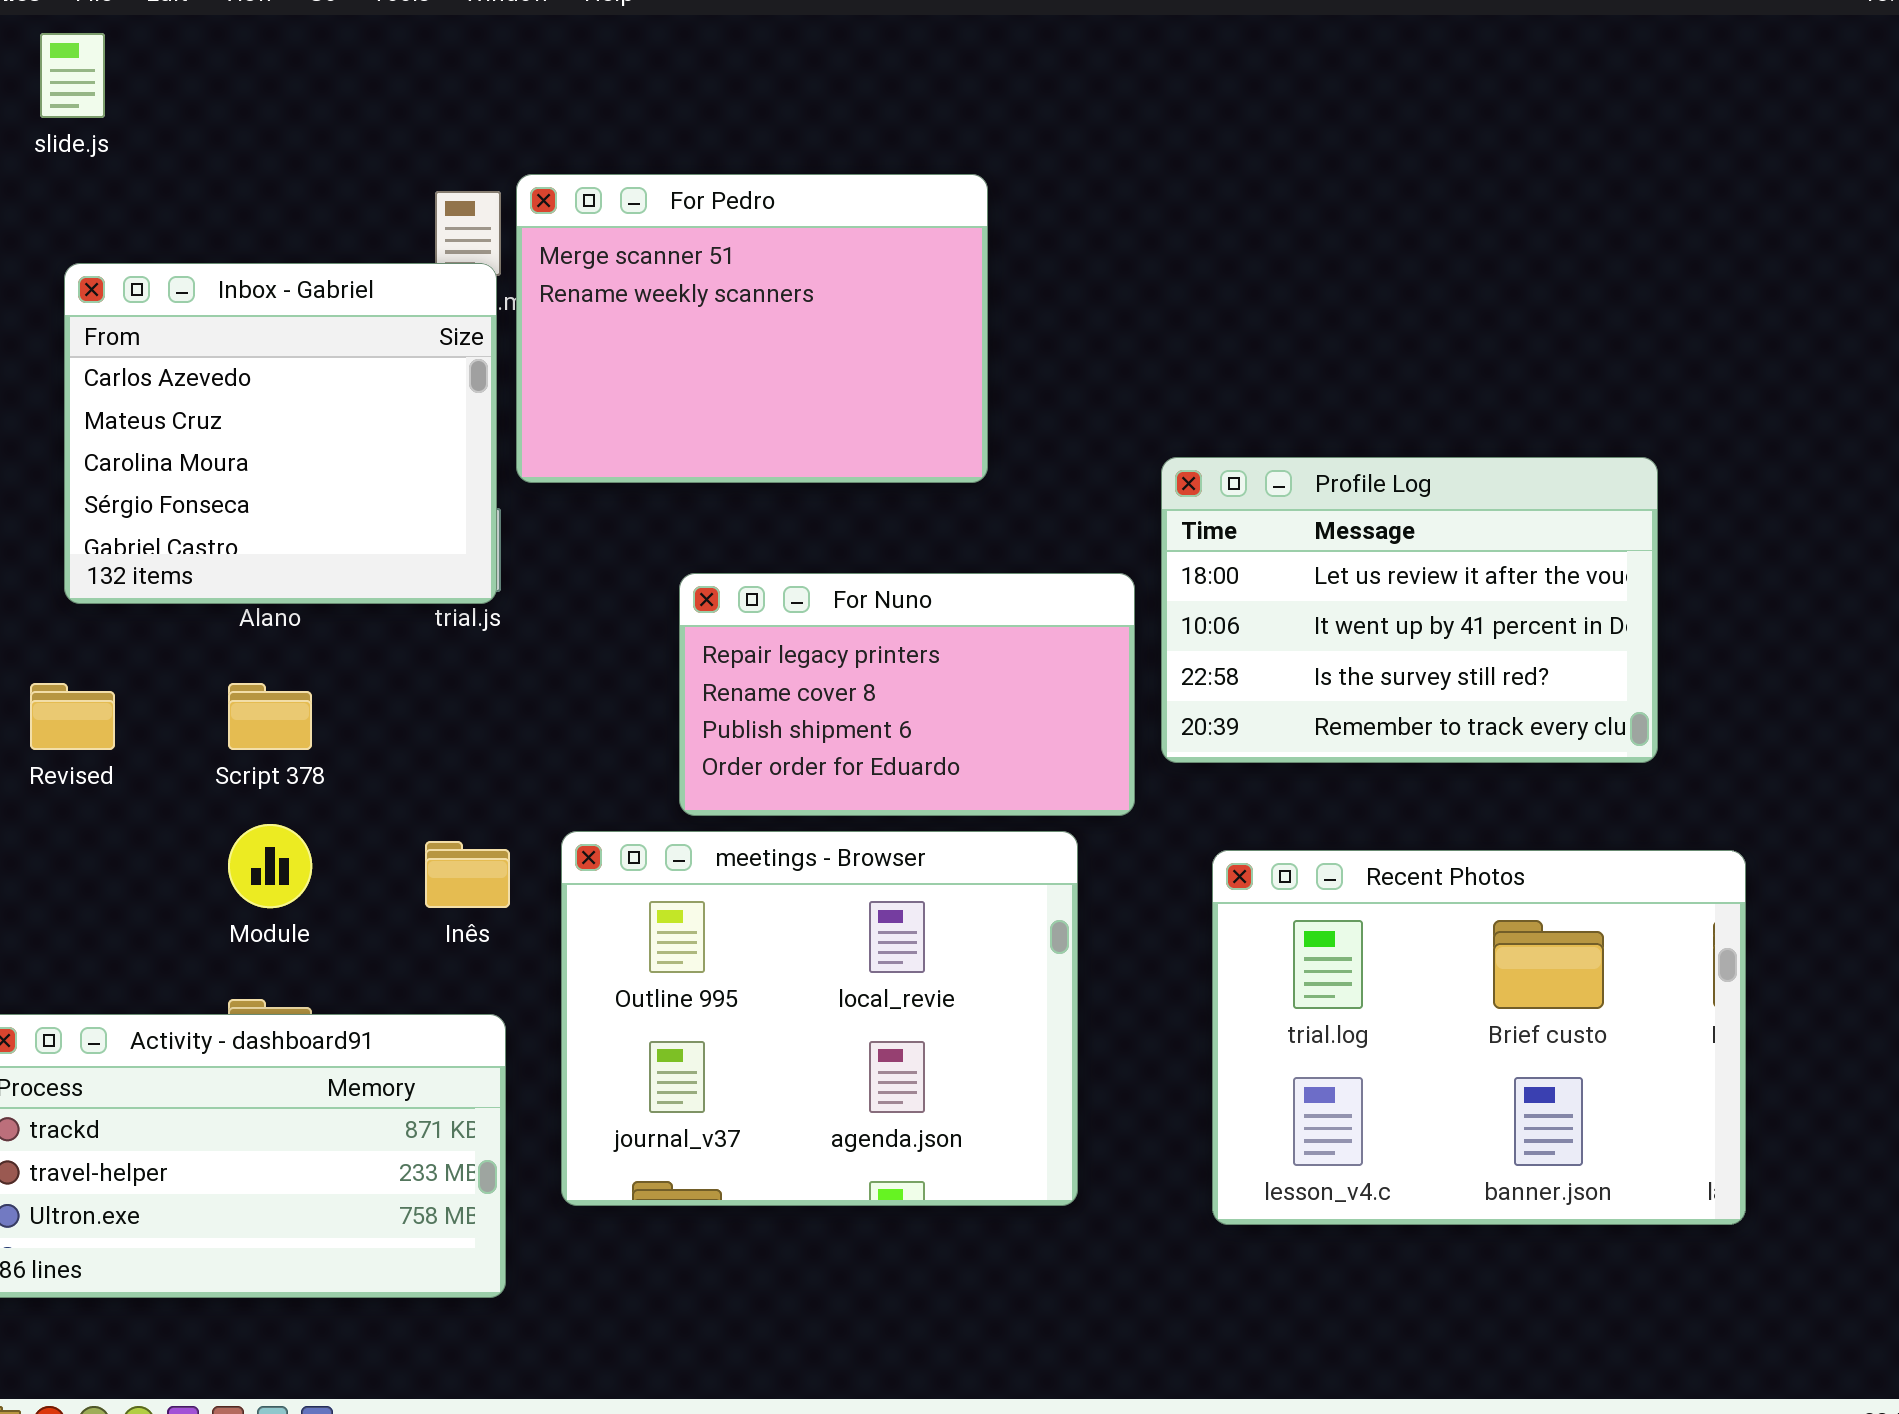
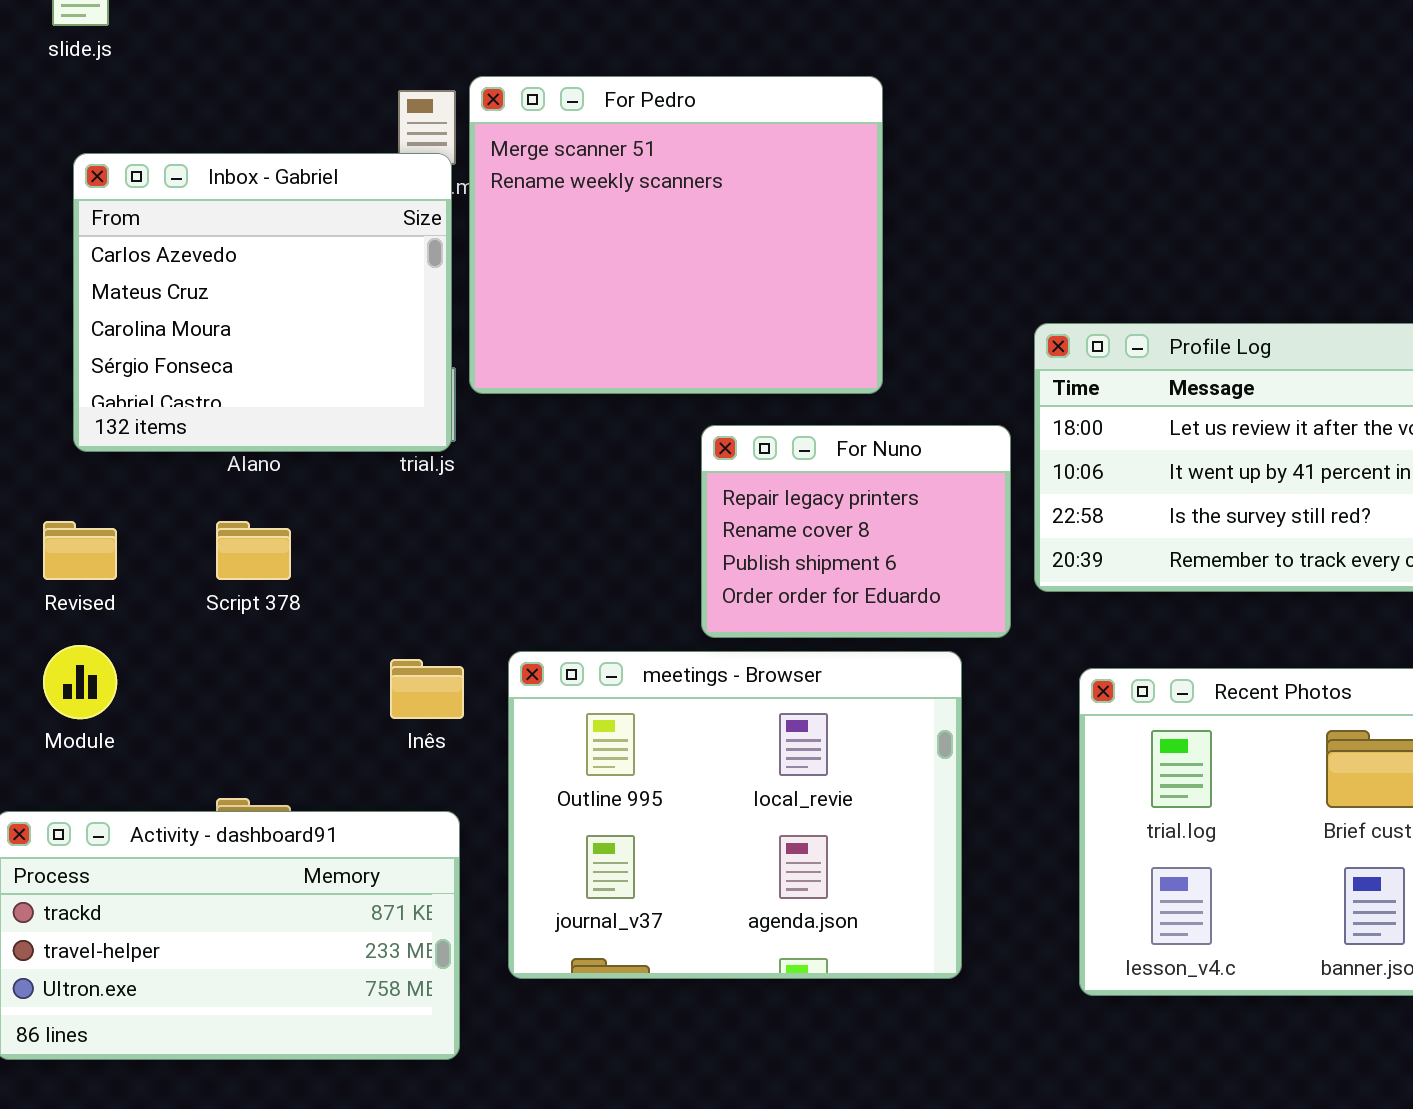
For Pedro: [516,174,988,483] -> [469,76,883,394], resized
For Nuno: [679,573,1135,816] -> [701,425,1011,638], resized
Module: [228,824,312,908] -> [43,645,117,719], moved

